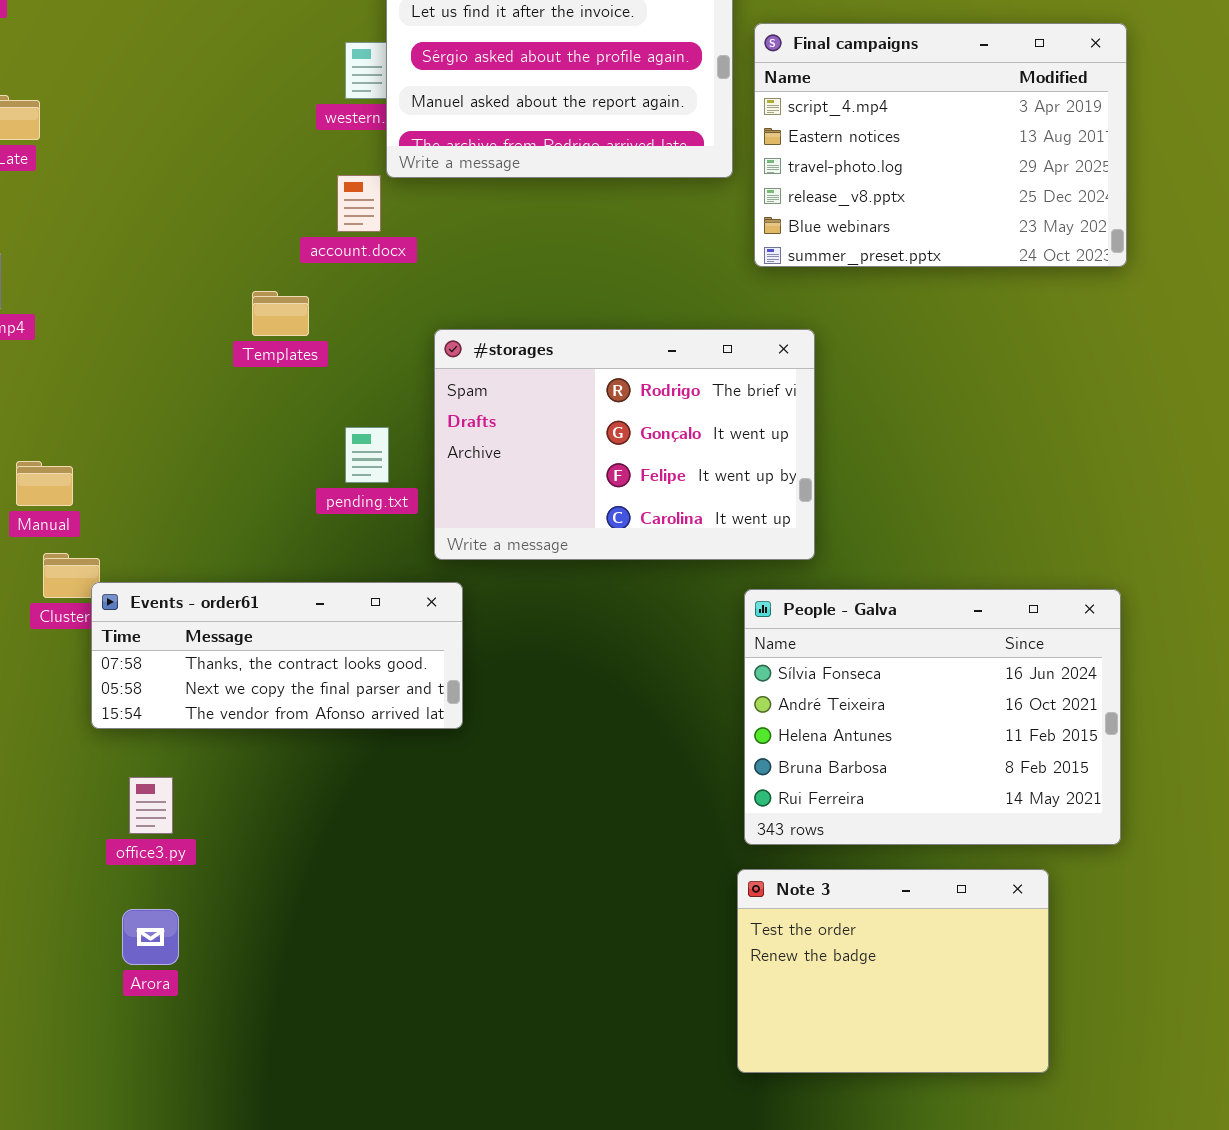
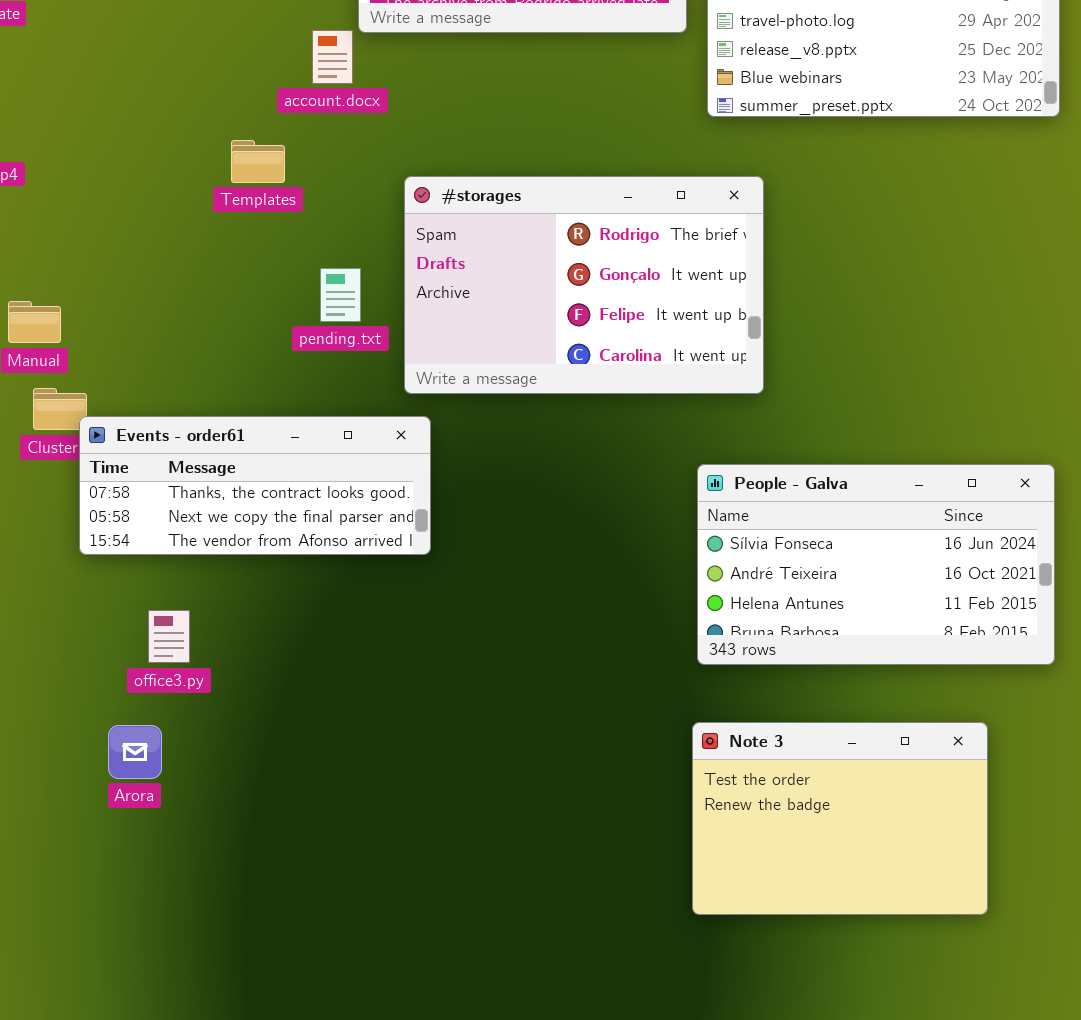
People - Galva: [744,589,1121,845] -> [697,464,1055,665], resized
office3.py: [129,777,173,834] -> [148,610,190,663], moved
Note 3: [737,869,1049,1073] -> [692,722,988,915], moved

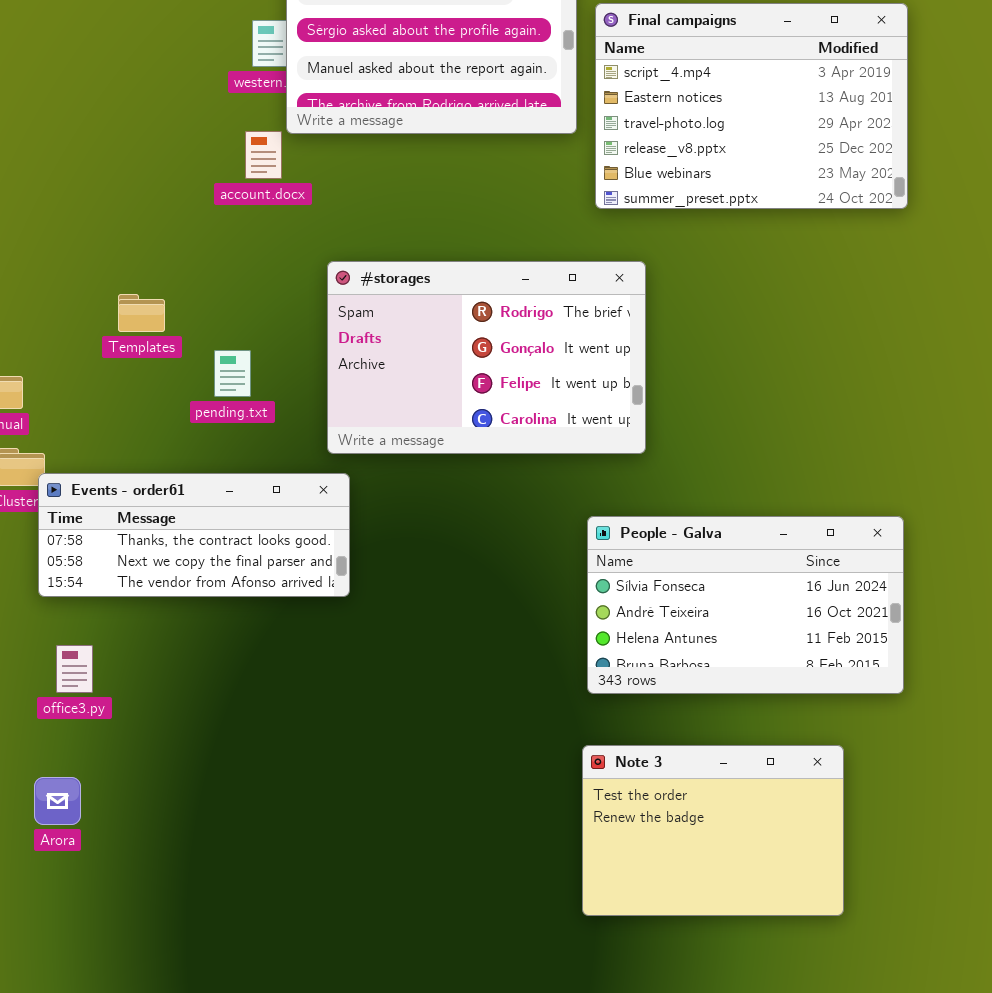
Templates: [231,140,285,183] -> [118,294,165,332], moved
pending.txt: [320,268,361,322] -> [214,350,251,397], moved
office3.py: [148,610,190,663] -> [56,645,93,693], moved
Arora: [108,725,162,779] -> [34,777,81,825], moved

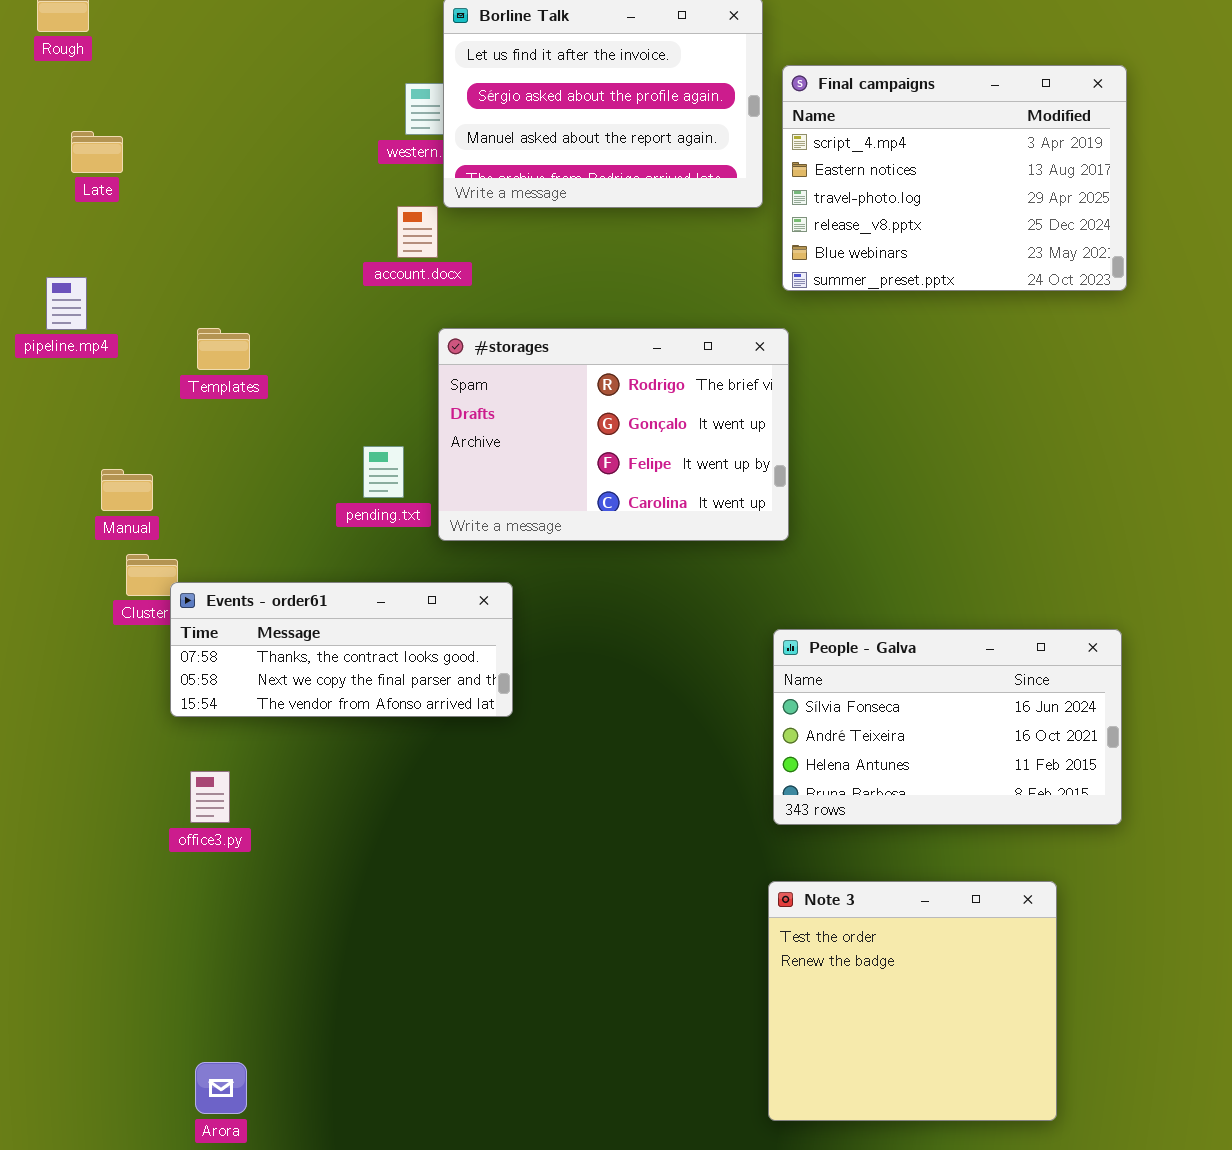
#storages: [327,261,646,454] -> [438,328,789,541], moved
Templates: [118,294,165,332] -> [197,328,250,370], moved
Note 3: [582,745,844,916] -> [768,881,1057,1121], resized
Arora: [34,777,81,825] -> [195,1062,247,1114], moved

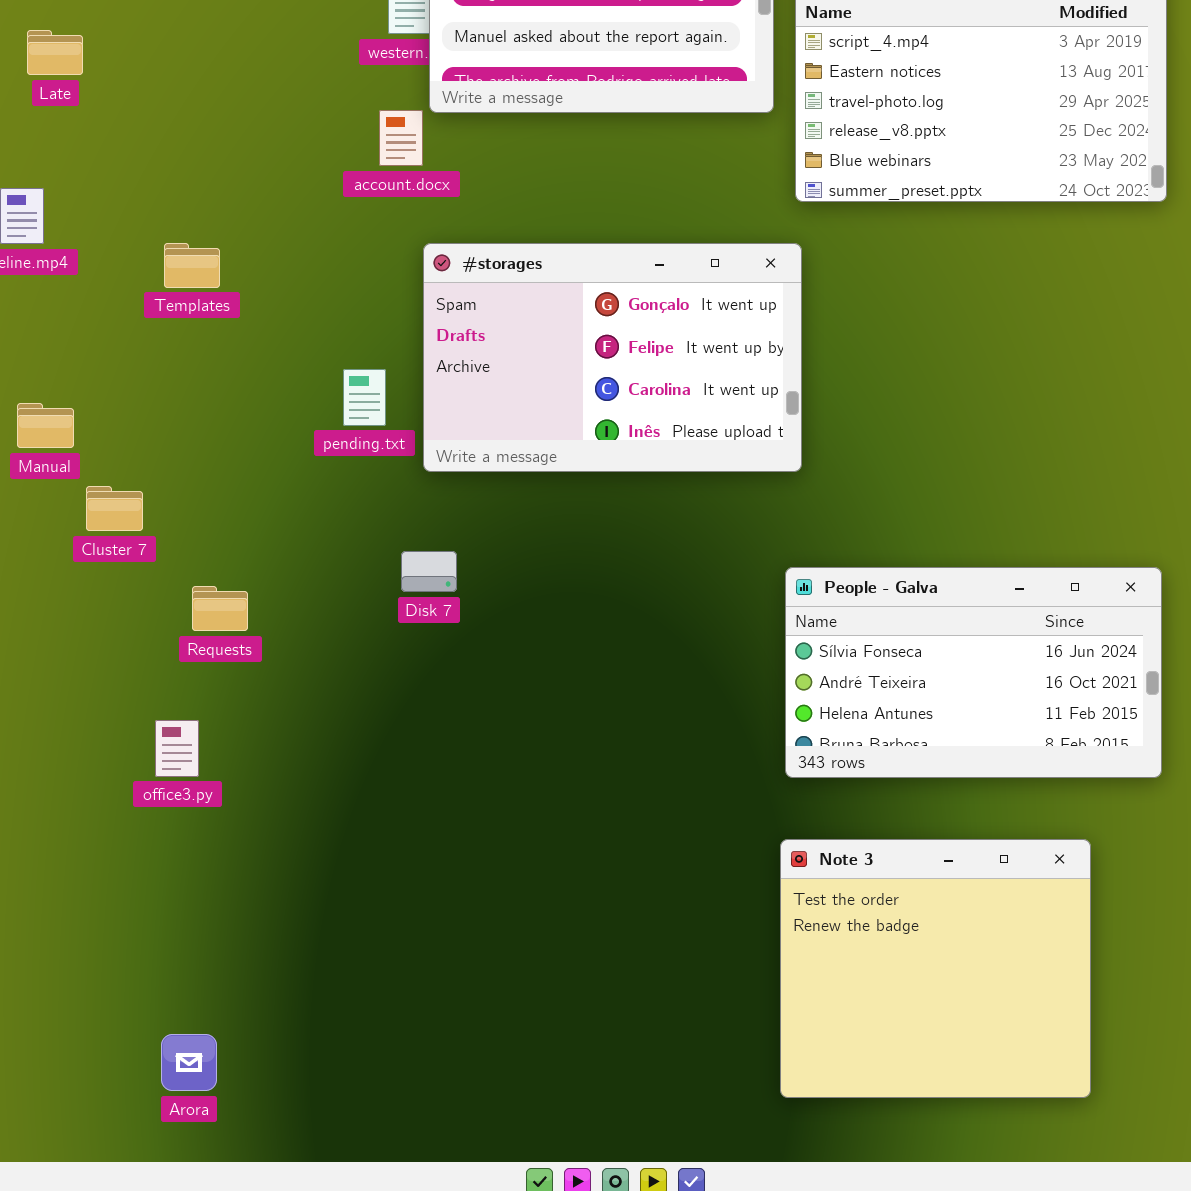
#storages: [438,328,789,541] -> [423,243,802,472], scrolled down 1 row
Manual: [101,469,153,511] -> [17,403,74,448], moved
Events - order61: [170,582,513,717] -> none, closed

